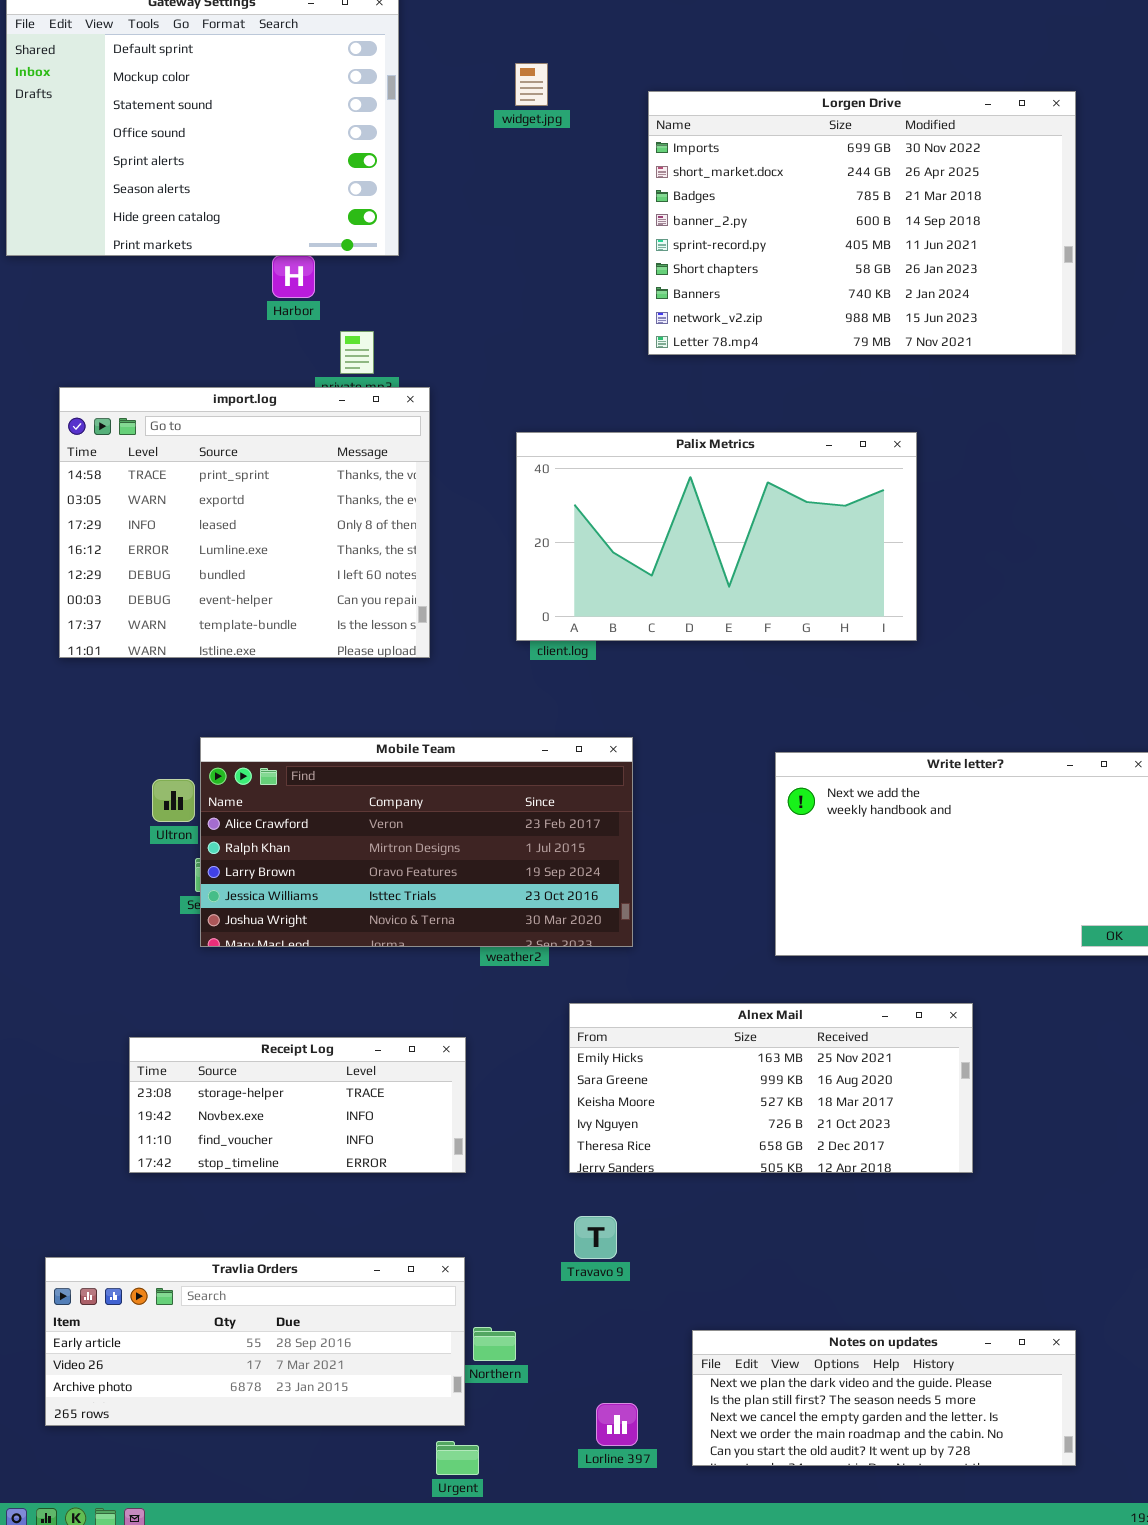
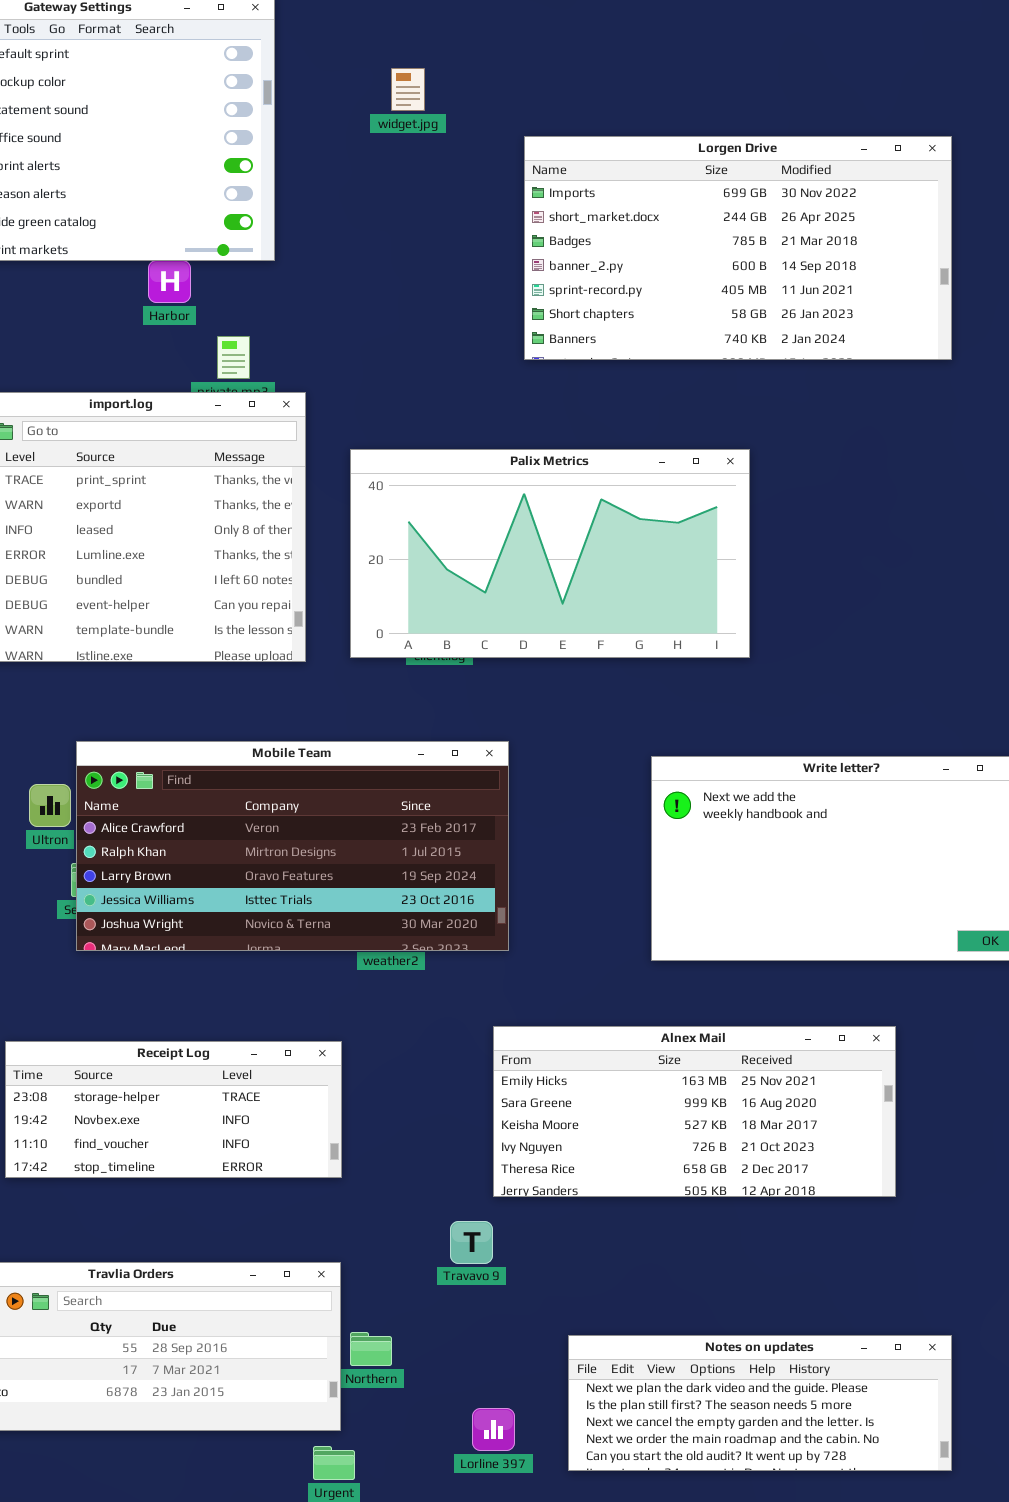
Lorgen Drive: [648,91,1076,355] -> [524,136,952,360], resized
Palix Metrics: [516,432,917,641] -> [350,449,750,658], moved
Alnex Mail: [569,1003,973,1173] -> [493,1026,896,1197], moved

